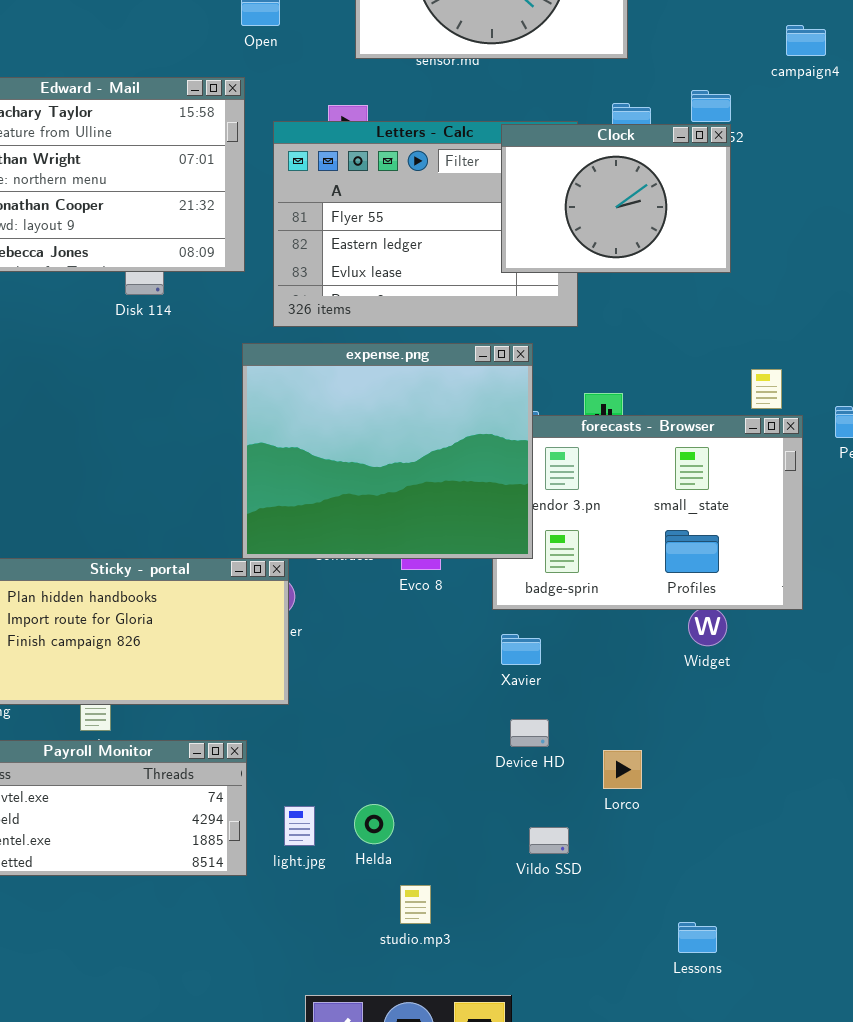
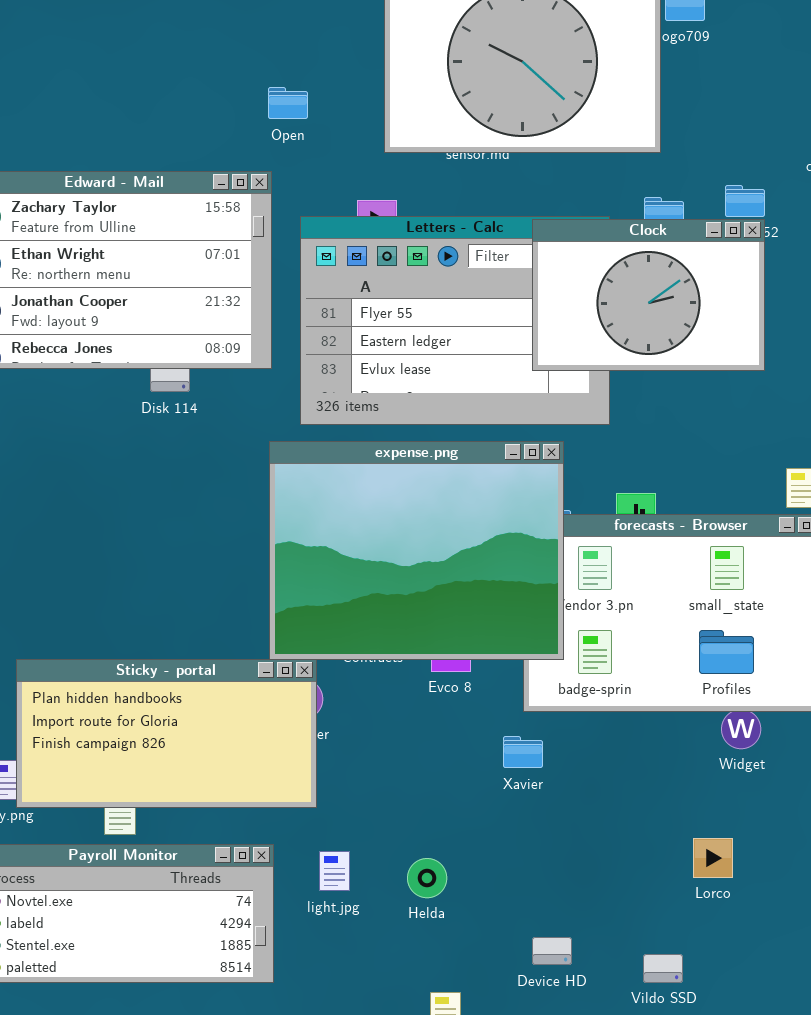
Xavier: [501,634,541,665] -> [503,736,543,768], moved
Device HD: [510,719,549,747] -> [532,937,572,965], moved
Lorco: [603,750,642,789] -> [693,838,733,878], moved
Helda: [354,804,394,844] -> [407,858,447,898], moved
light.jpg: [284,806,315,846] -> [319,851,350,891], moved
Vildo SSD: [529,827,569,854] -> [643,954,683,983], moved

